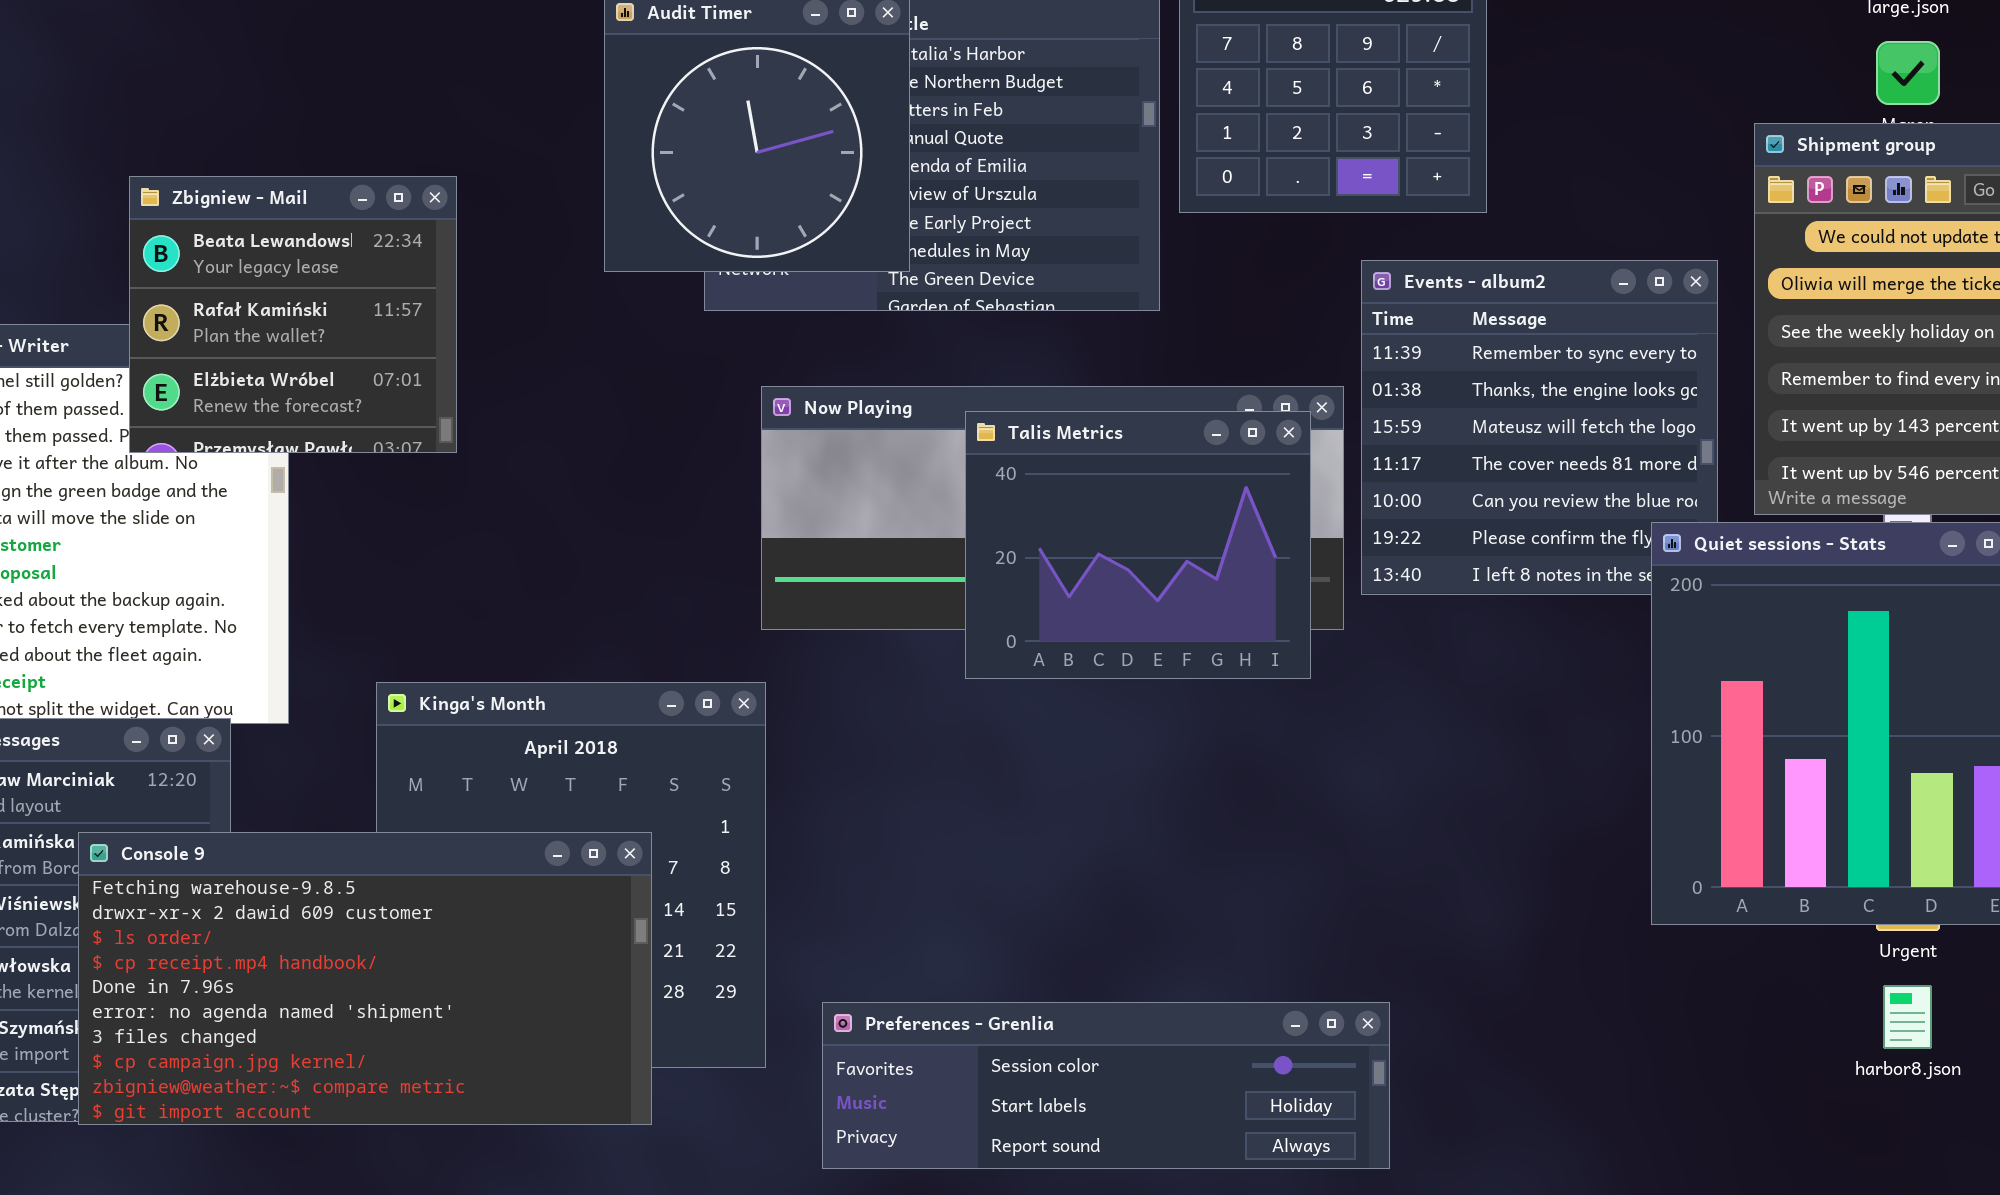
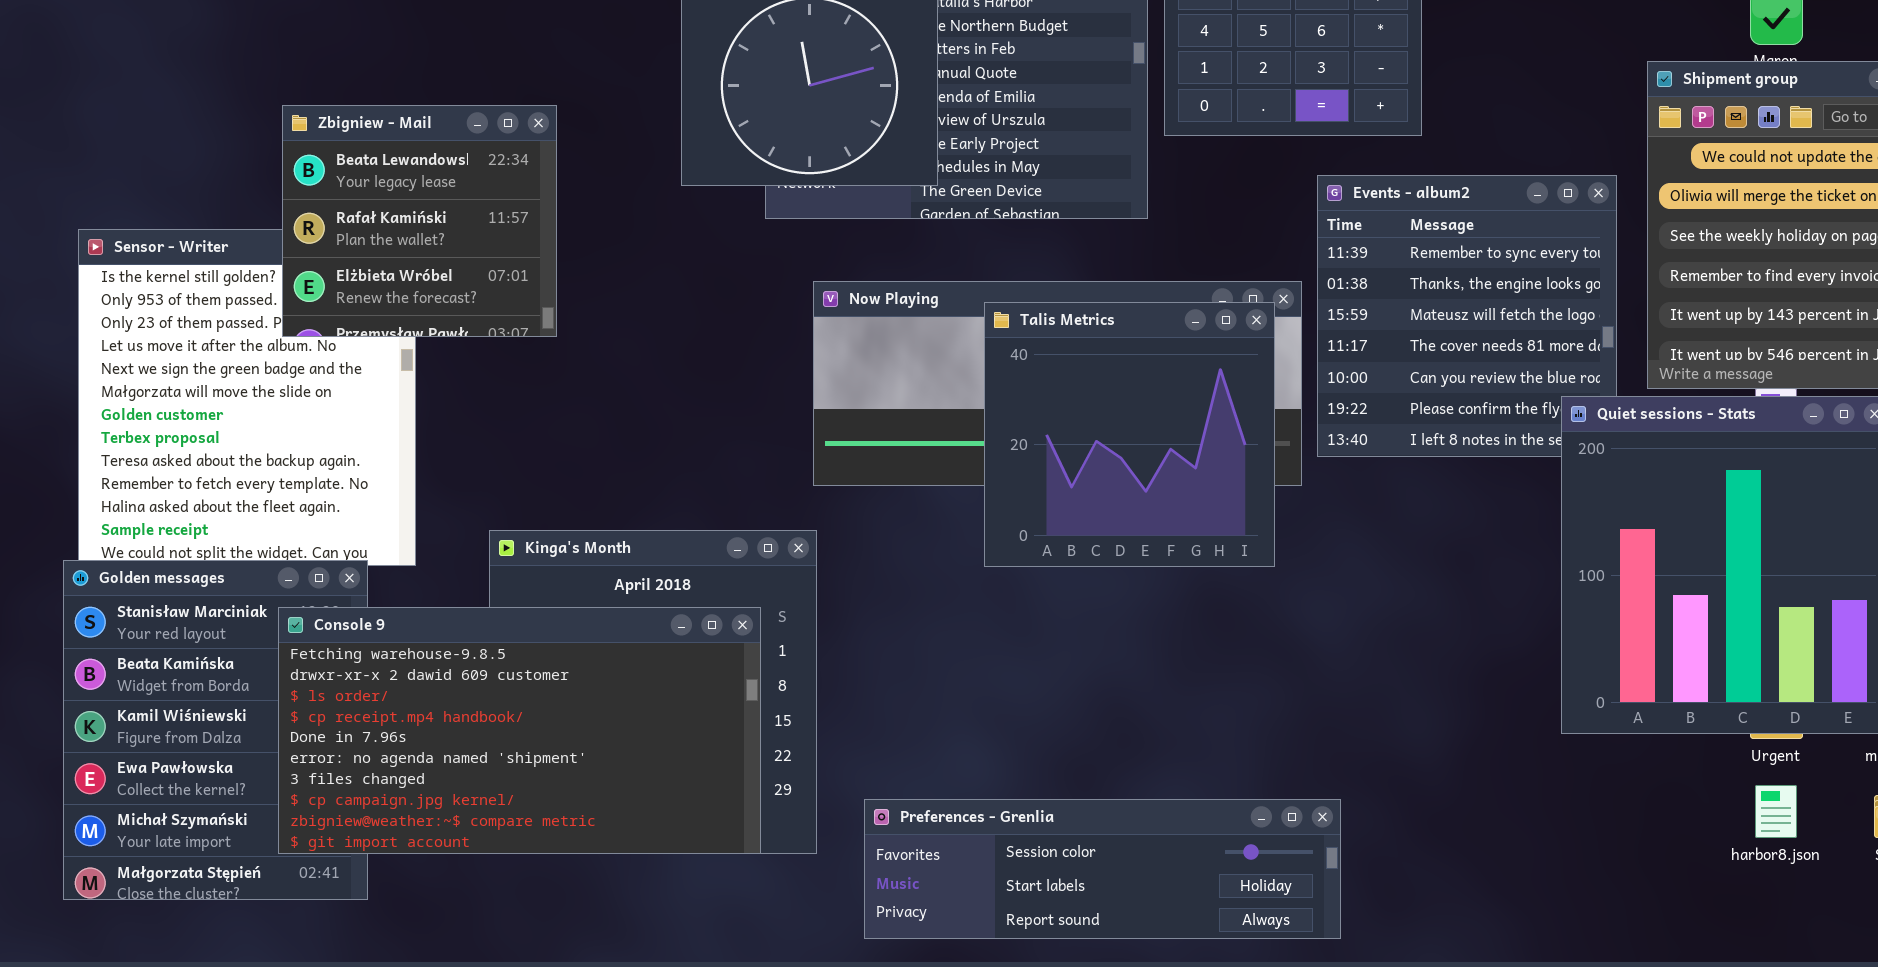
Talis Metrics: [965,411,1311,679] -> [984,302,1275,567], resized
Console 9: [78,832,652,1125] -> [278,607,761,854], moved

